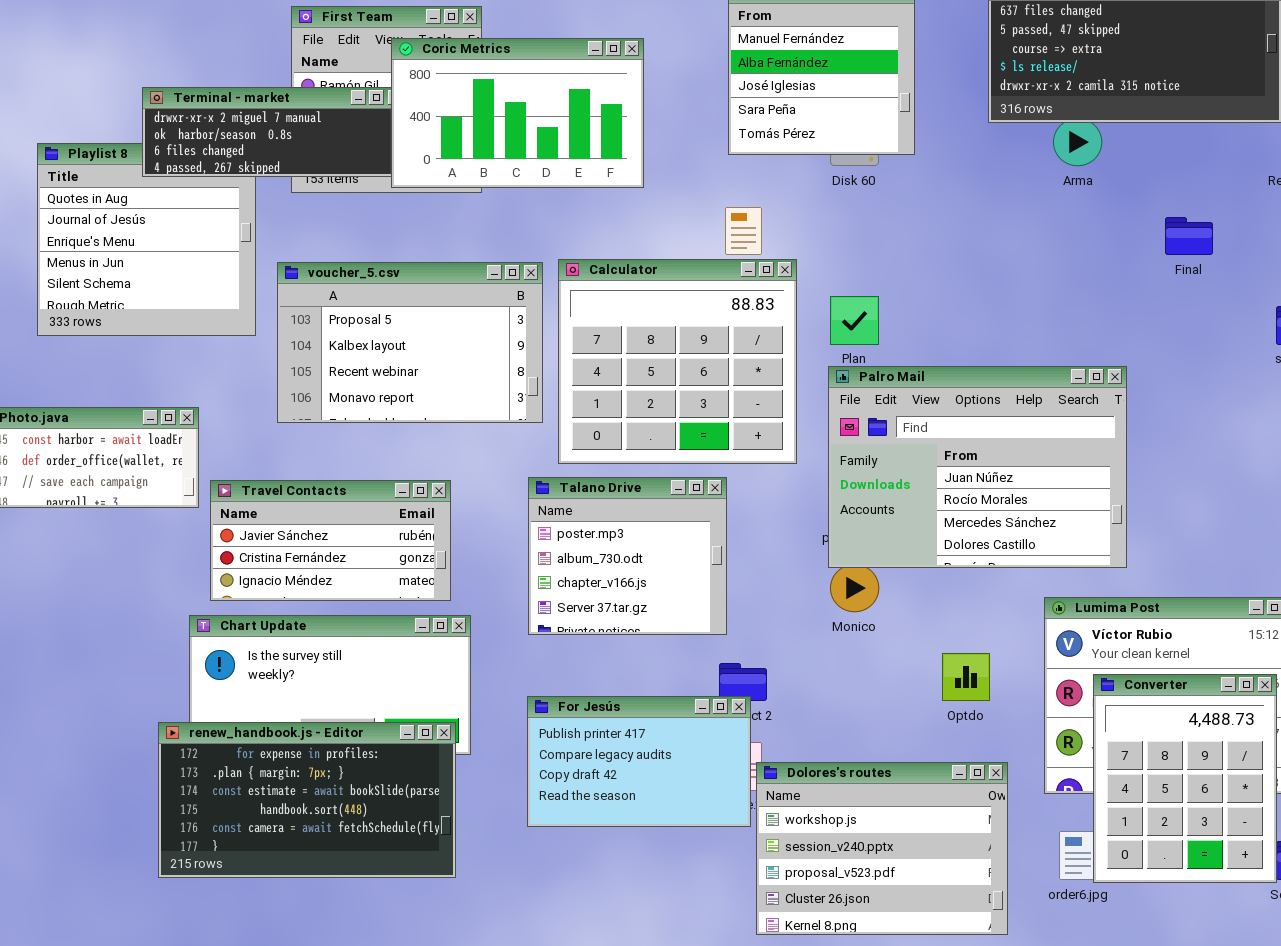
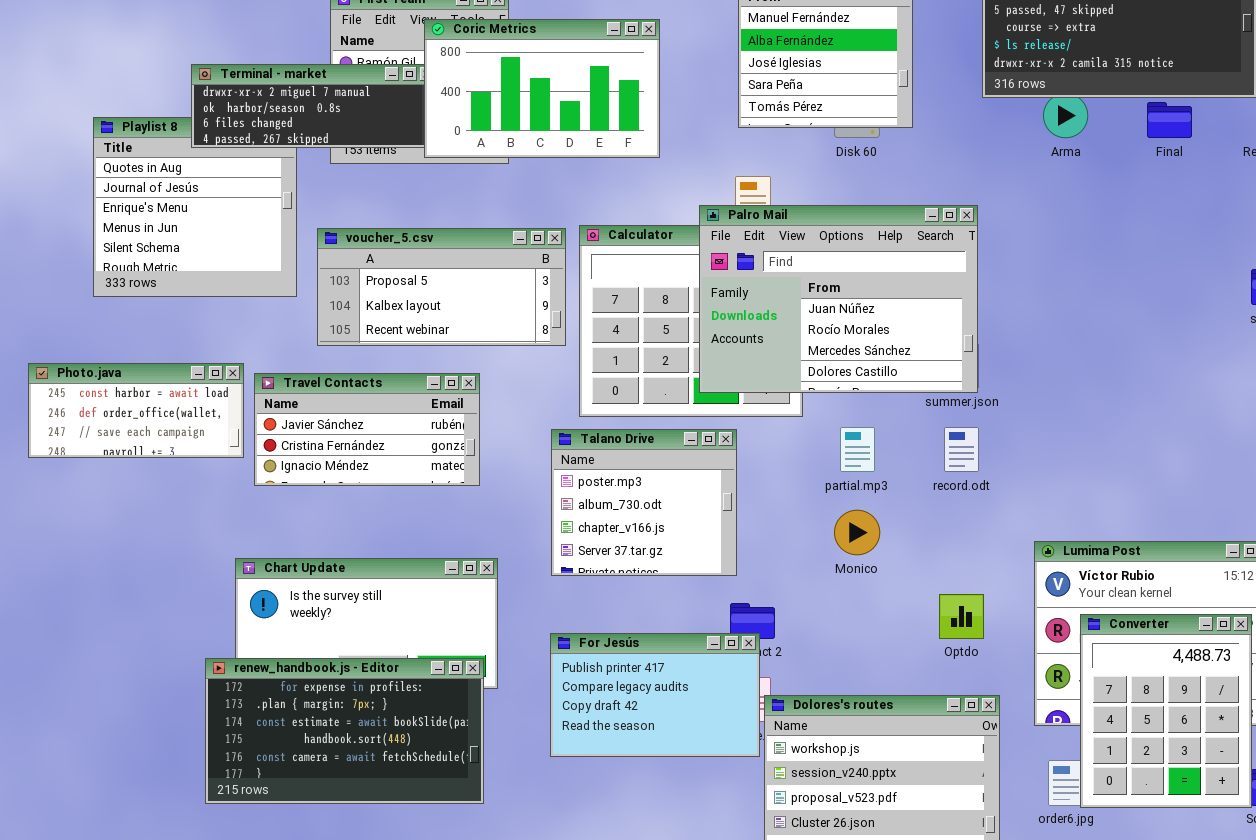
Final: [1165,217,1213,255] -> [1147,102,1192,138], moved
voucher_5.csv: [277,262,543,423] -> [317,228,566,346], resized
Palro Mail: [828,366,1127,568] -> [699,205,978,393], moved
Travel Contacts: [210,480,451,601] -> [254,373,480,486], moved

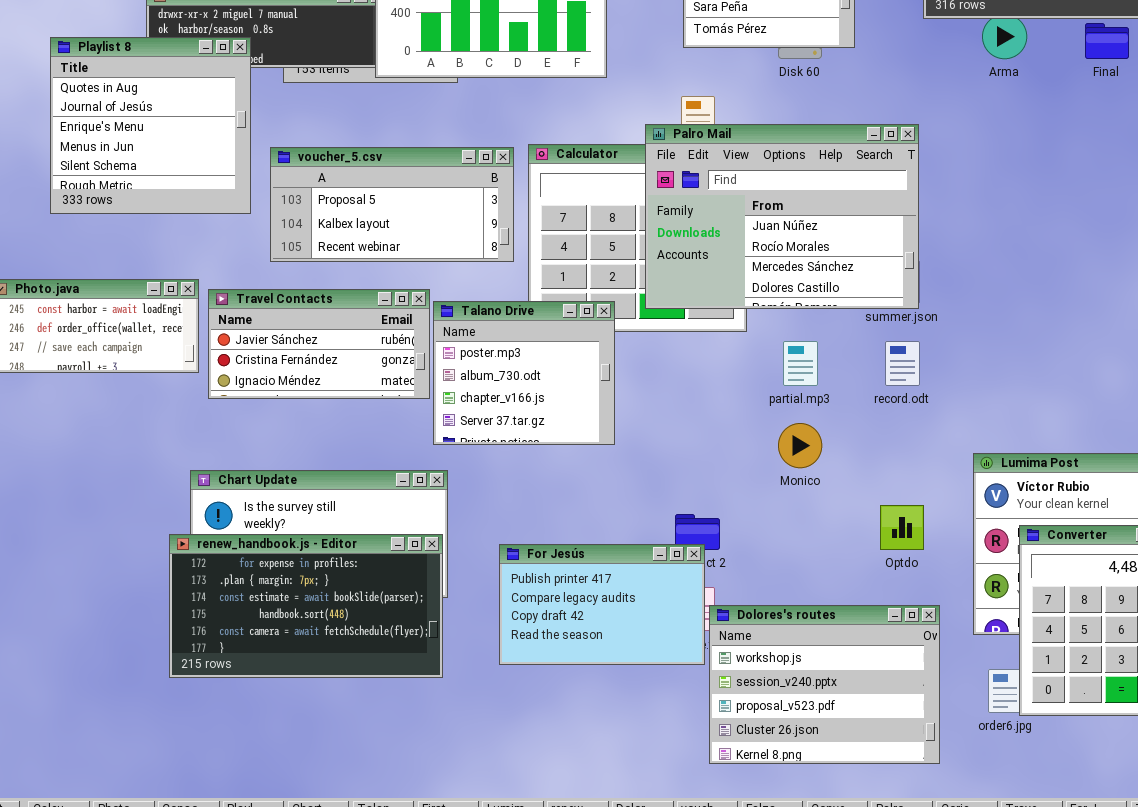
Playlist 8: [93,117,297,297] -> [50,37,251,214], raised
Talano Drive: [551,429,737,576] -> [433,301,615,445], moved
renew_handbook.js - Editor: [205,658,484,804] -> [169,534,443,678], moved

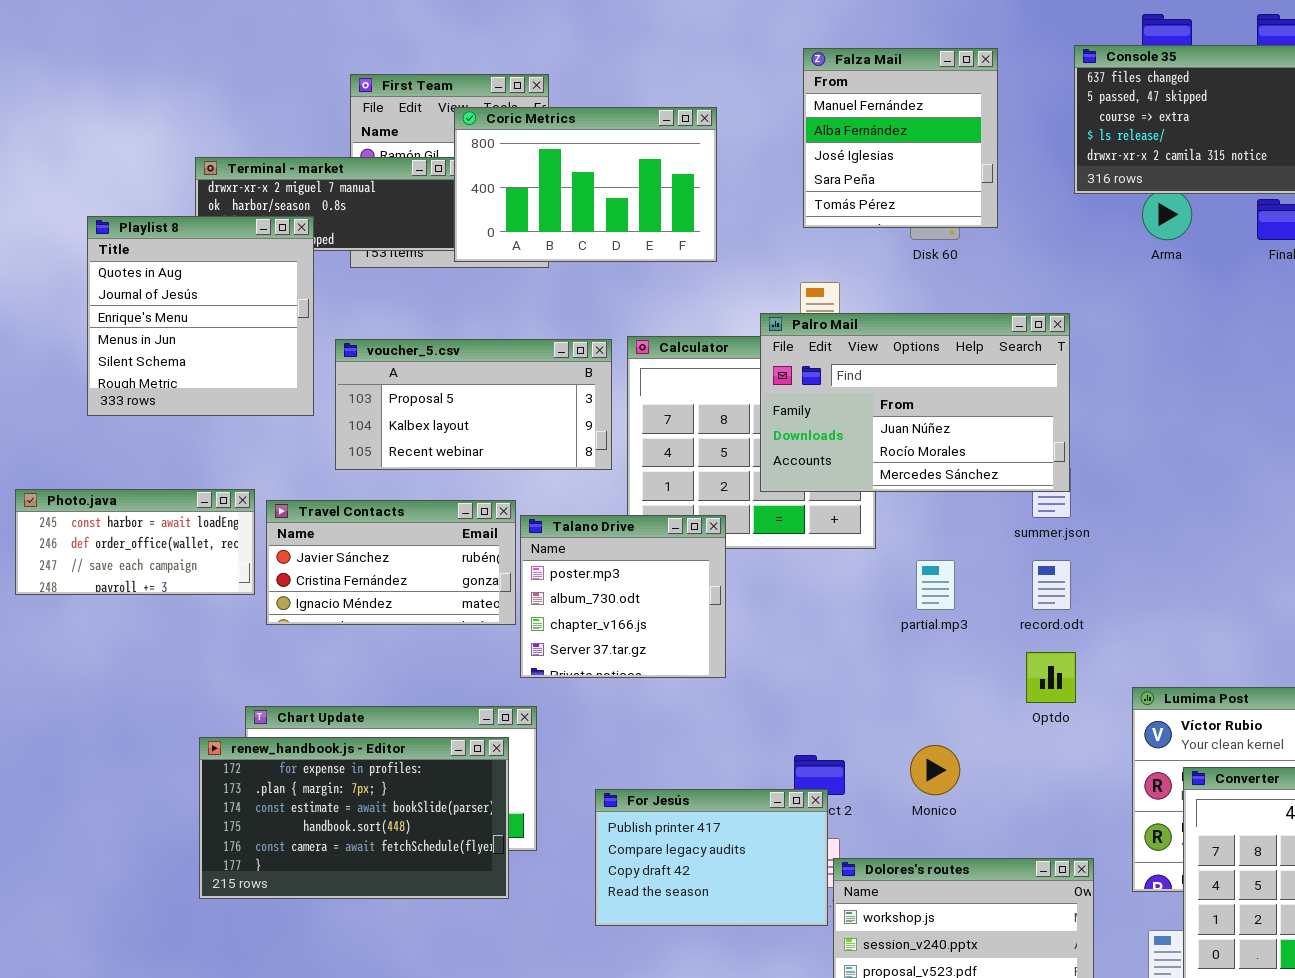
Palro Mail: [645,124,919,309] -> [760,313,1070,492], resized
Monico: [778,423,822,468] -> [910,745,960,795], moved
Optdo: [880,505,924,550] -> [1026,652,1076,703], moved
renew_handbook.js - Editor: [169,534,443,678] -> [199,737,509,899], moved

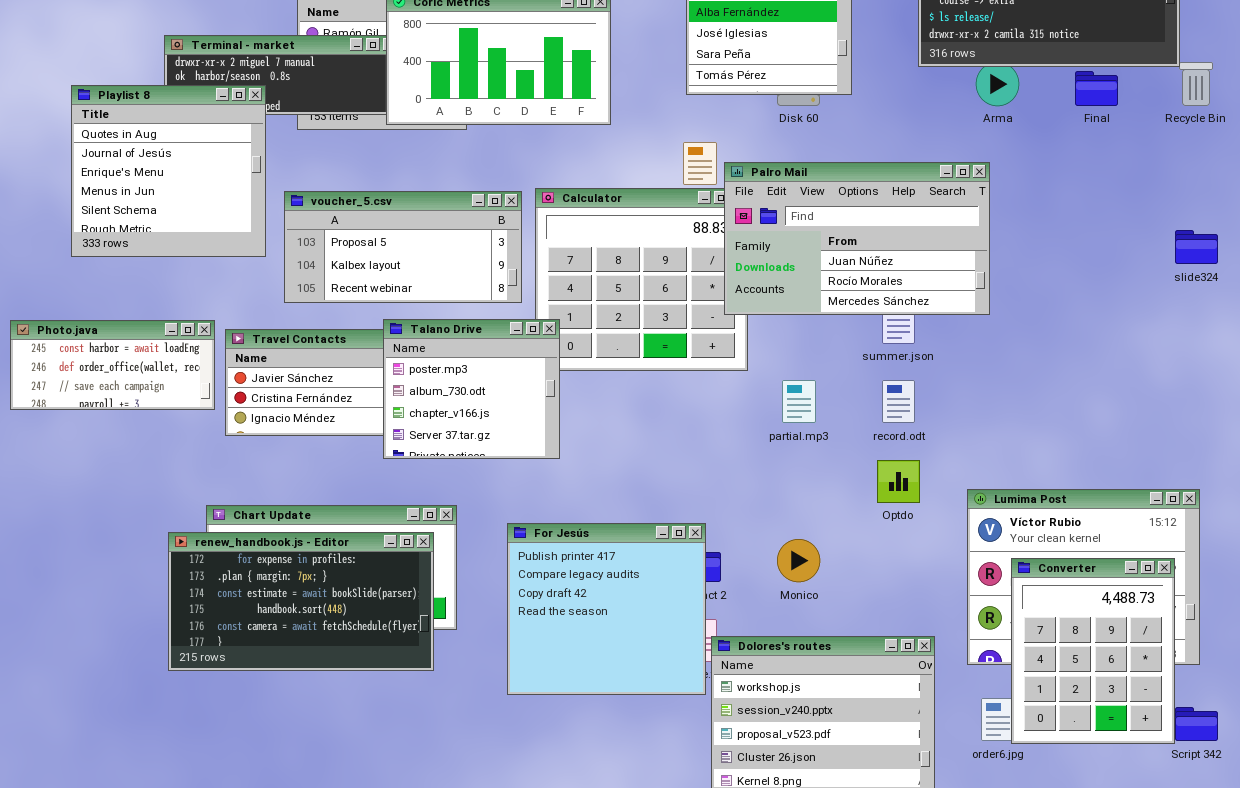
Palro Mail: [760,313,1070,492] -> [724,162,990,315], moved
Talano Drive: [520,515,726,678] -> [383,319,560,459], moved
For Jesús: [595,789,828,926] -> [507,523,706,695], resized

